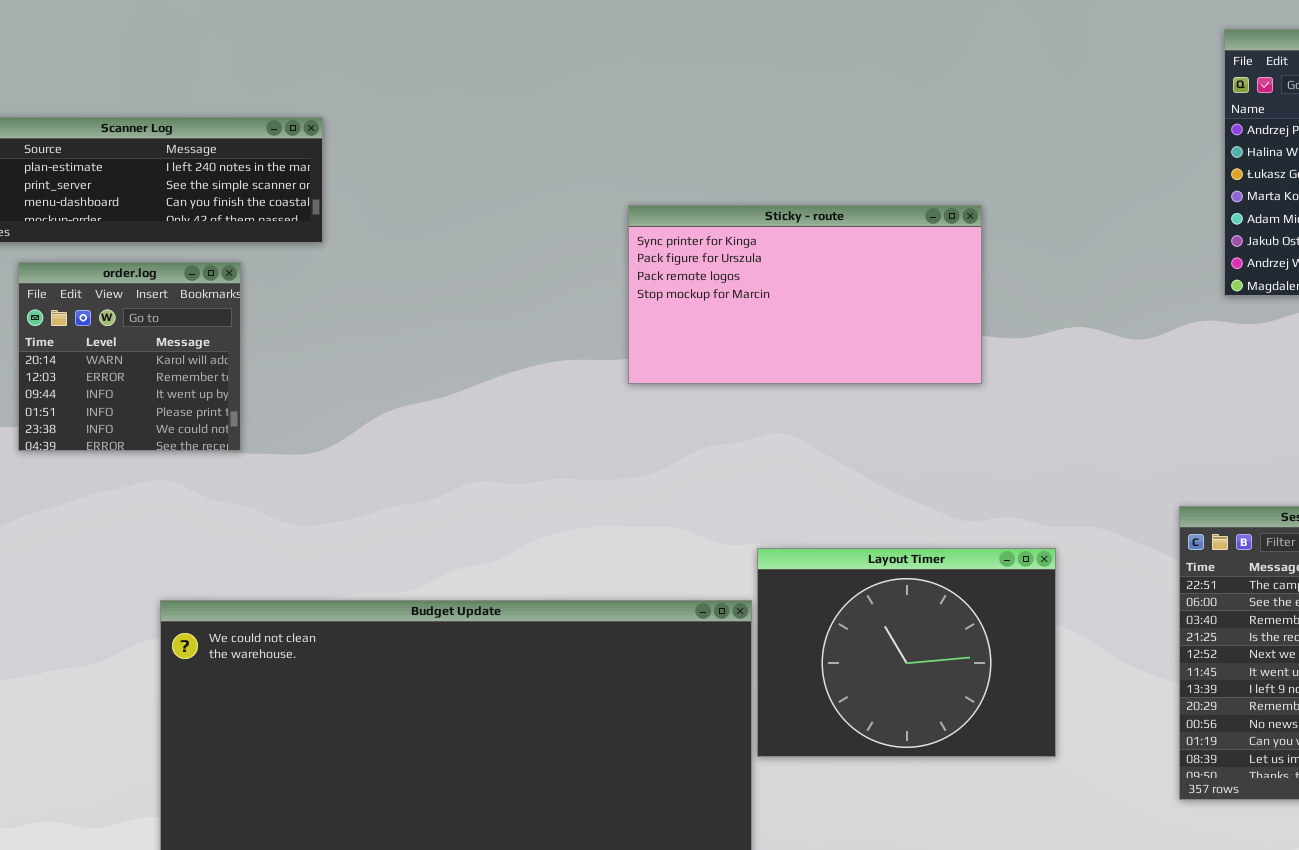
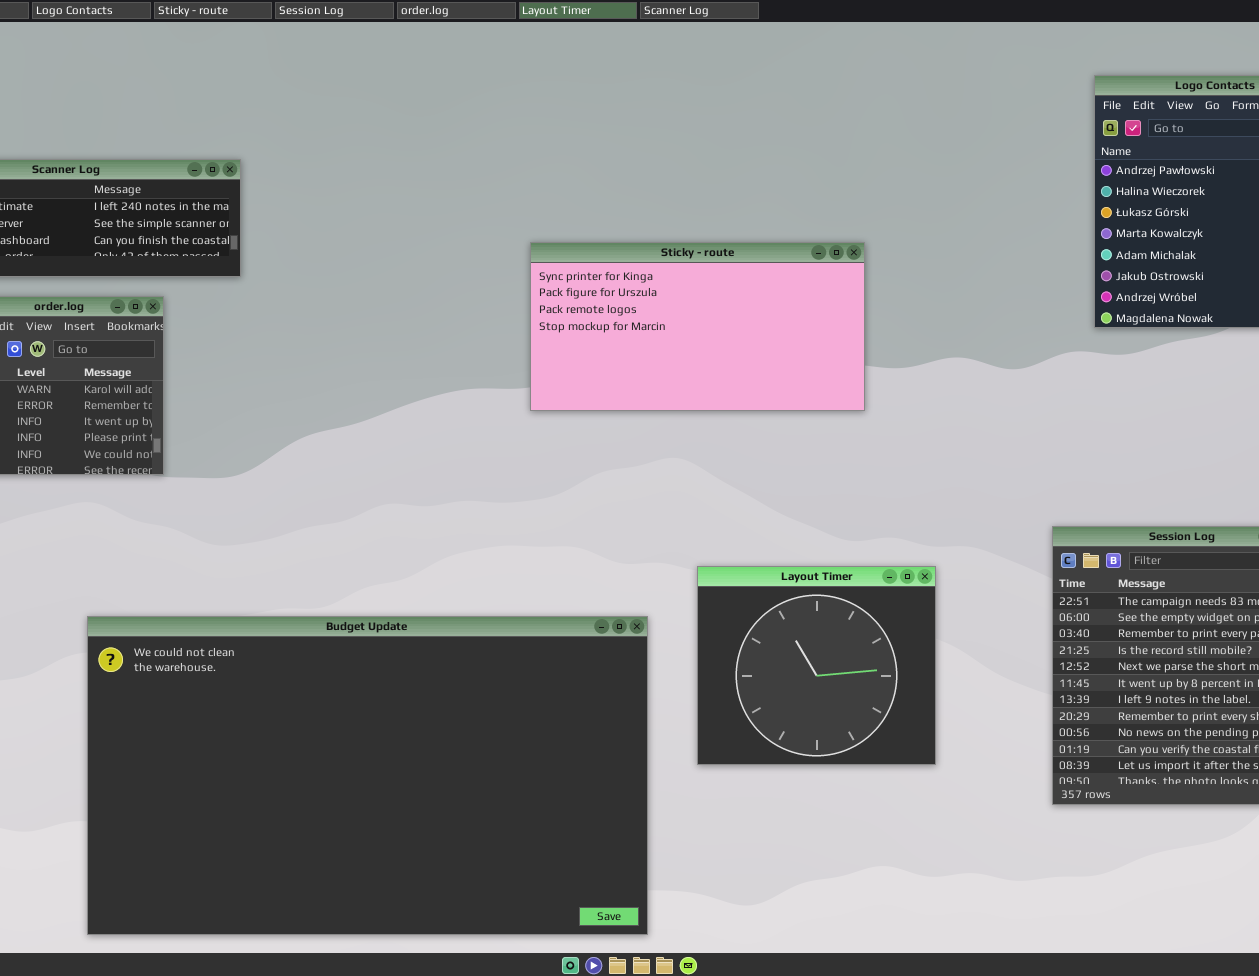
Layout Timer: [757,548,1056,757] -> [697,566,936,765], resized

